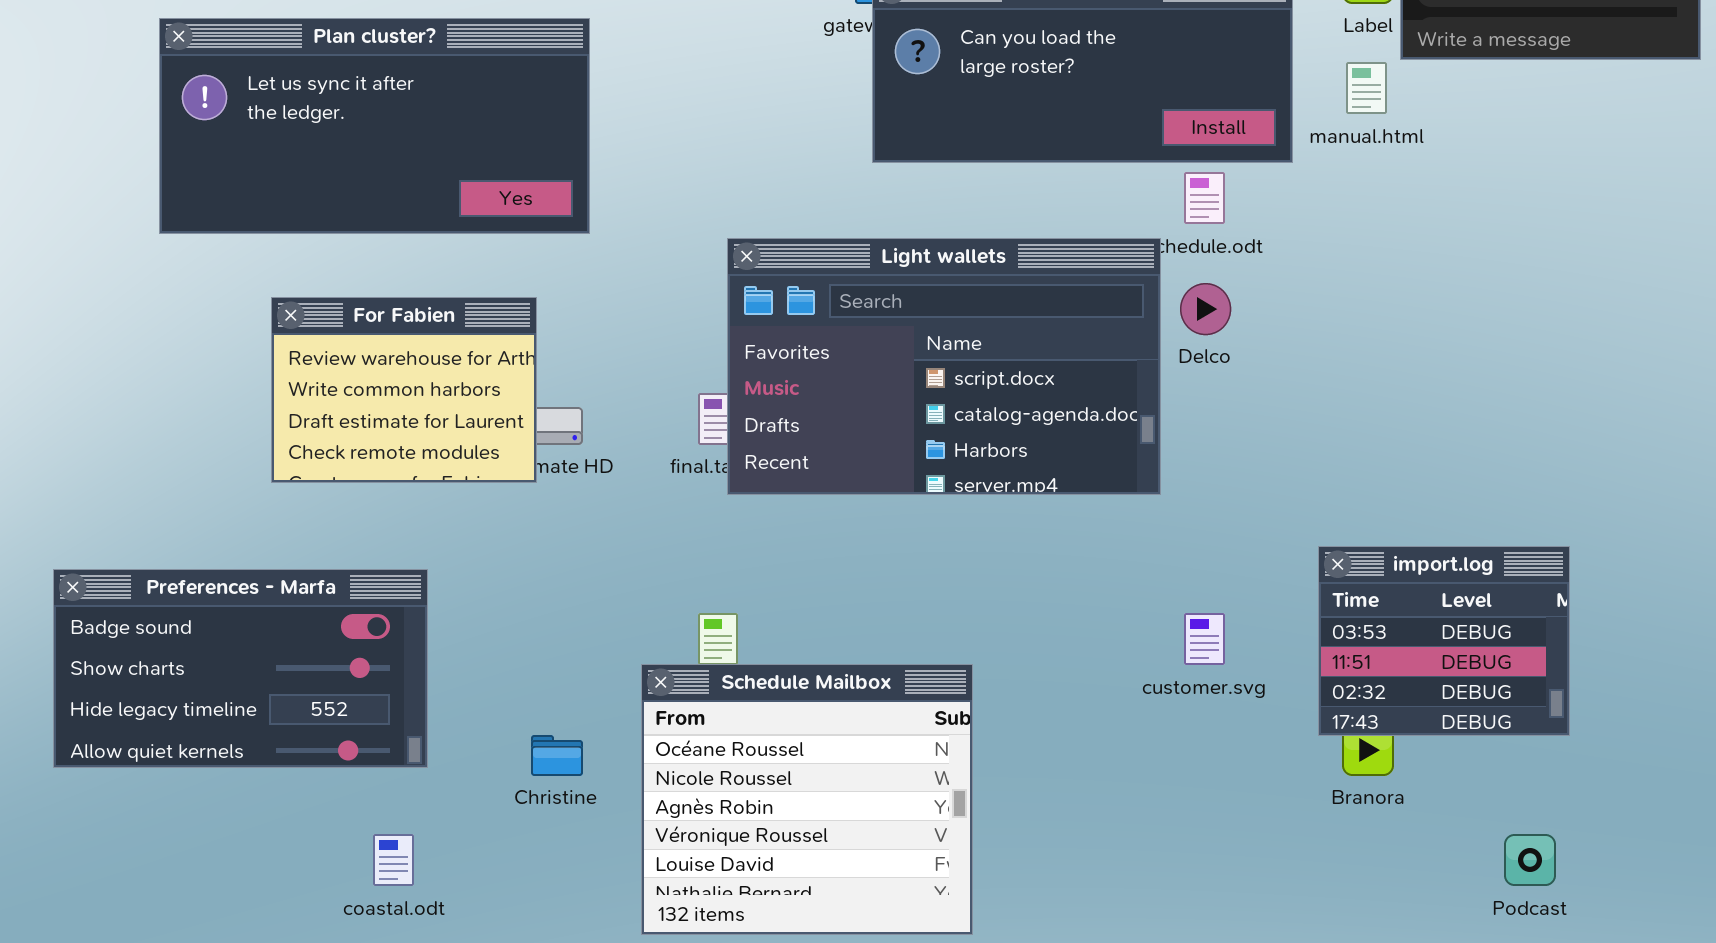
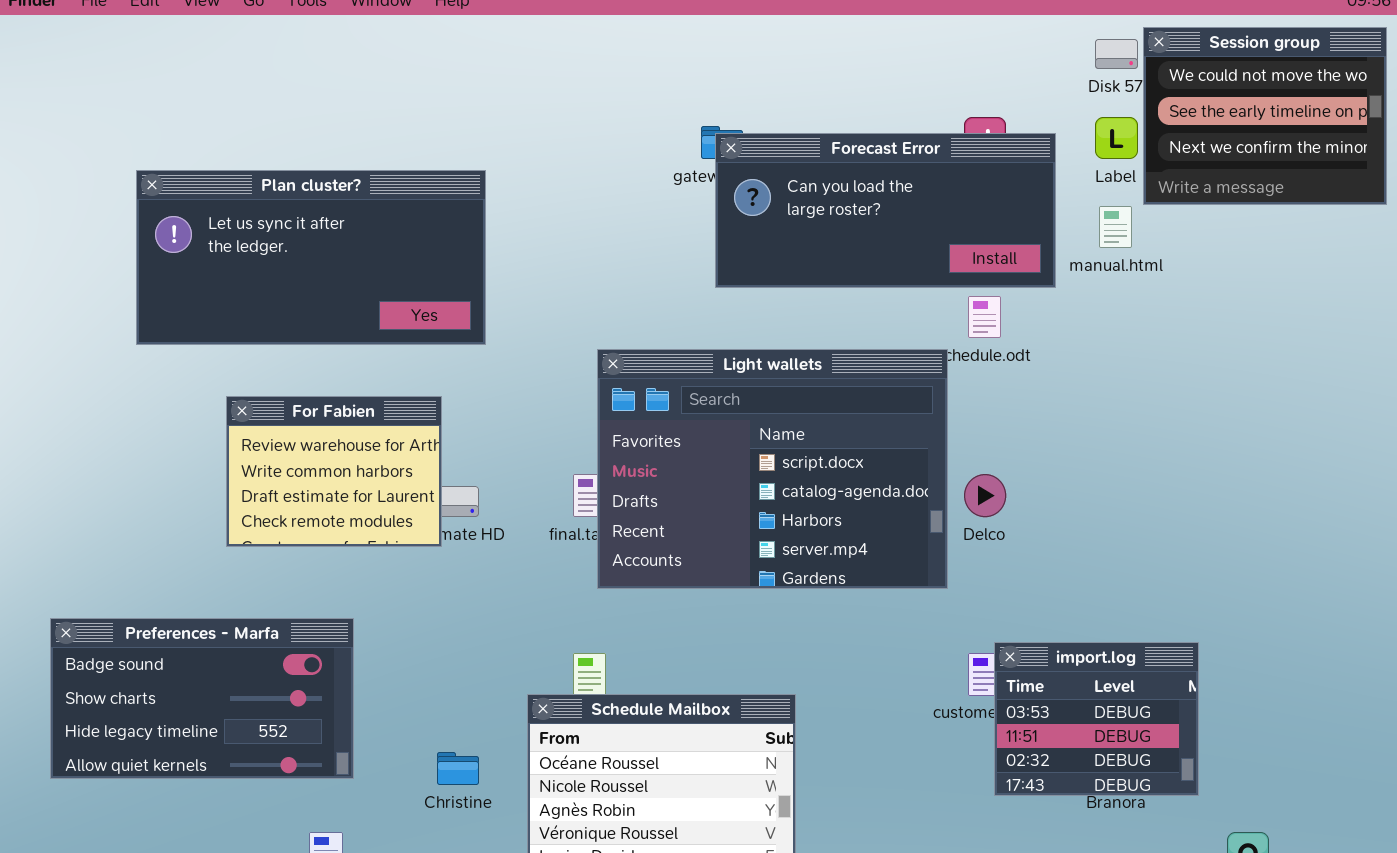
Light wallets: [727,238,1161,495] -> [597,349,948,589], resized
Delco: [1180,283,1231,335] -> [964,474,1006,517], moved
import.log: [1318,546,1570,736] -> [994,642,1199,796], moved

